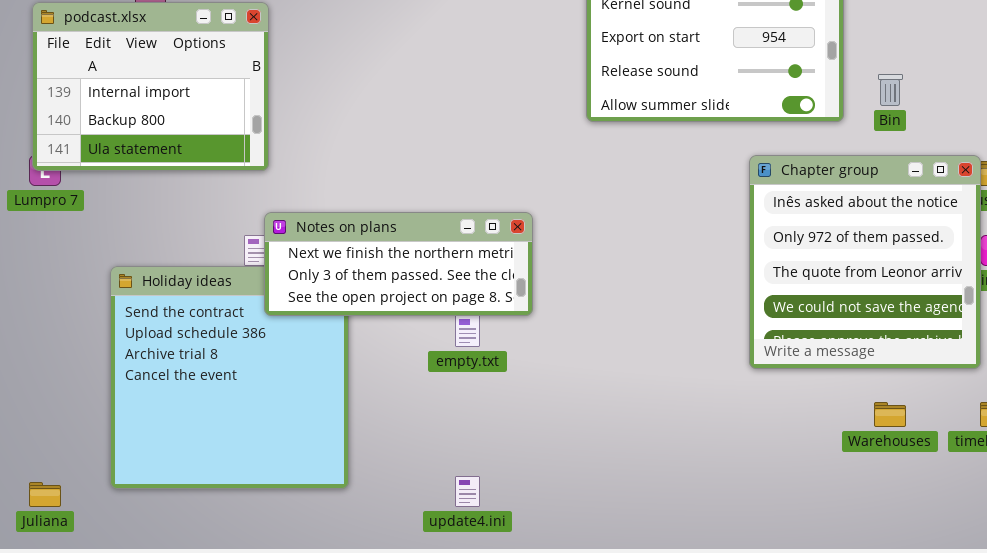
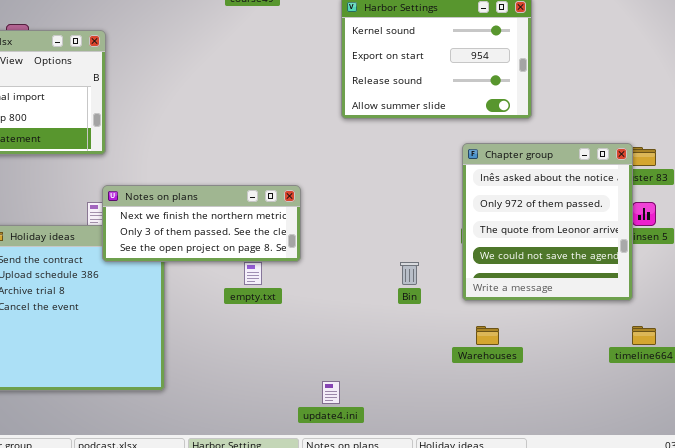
Bin: [878,74,903,106] -> [400,262,419,285], moved
Warehouses: [874,402,906,427] -> [476,326,499,345], moved
update4.ini: [455,476,480,507] -> [322,381,340,404], moved

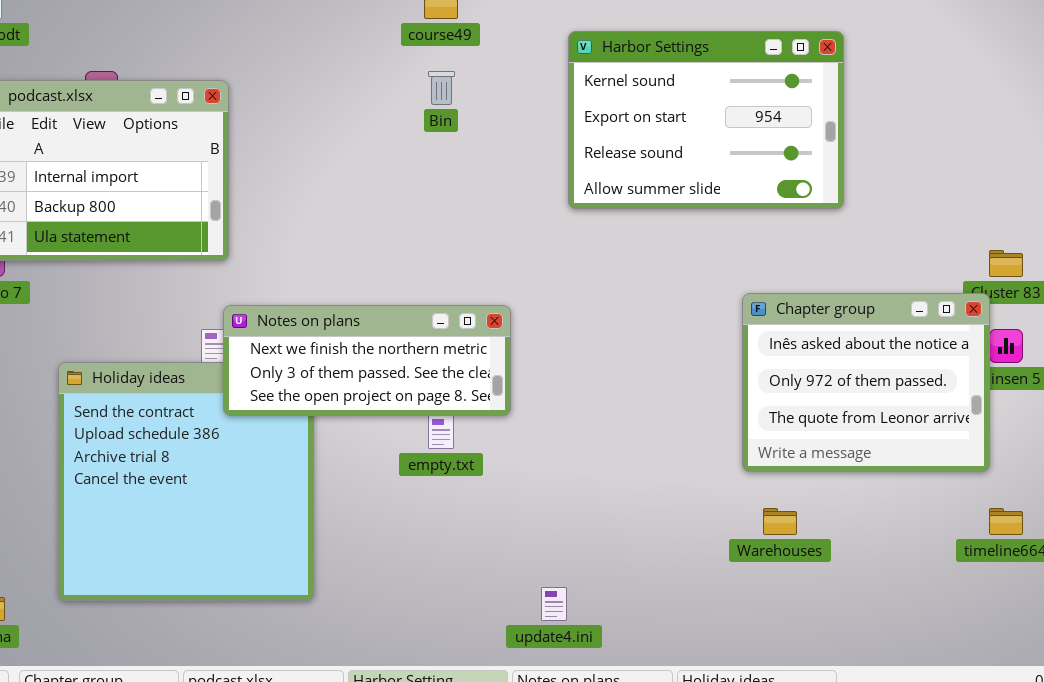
Chapter group: [462,143,633,301] -> [742,293,990,472], resized
Bin: [400,262,419,285] -> [428,71,455,105], moved

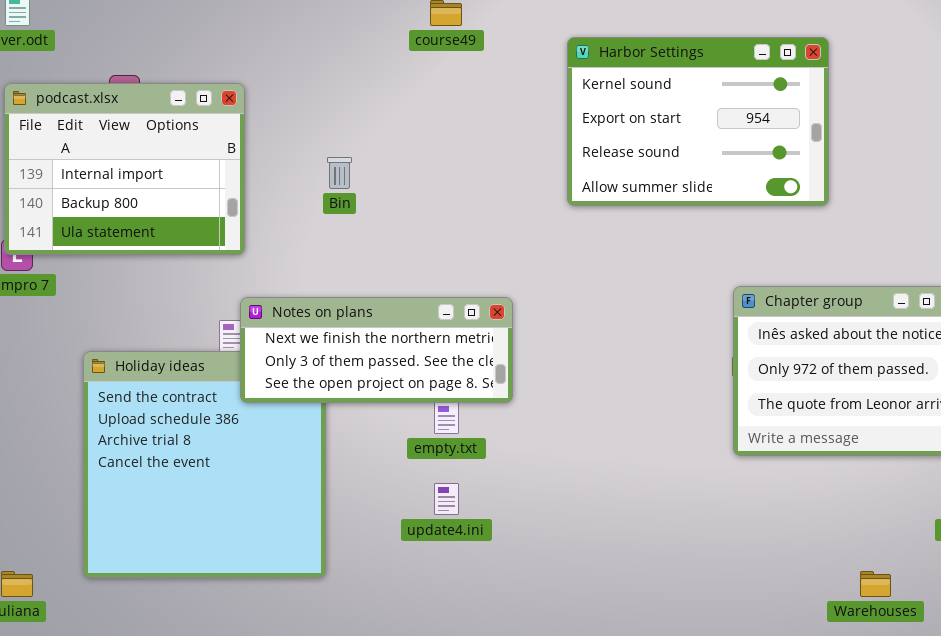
Bin: [428,71,455,105] -> [327,157,352,189], moved
Warehouses: [763,508,797,535] -> [860,571,891,597], moved
update4.ini: [541,587,567,621] -> [434,483,459,515], moved

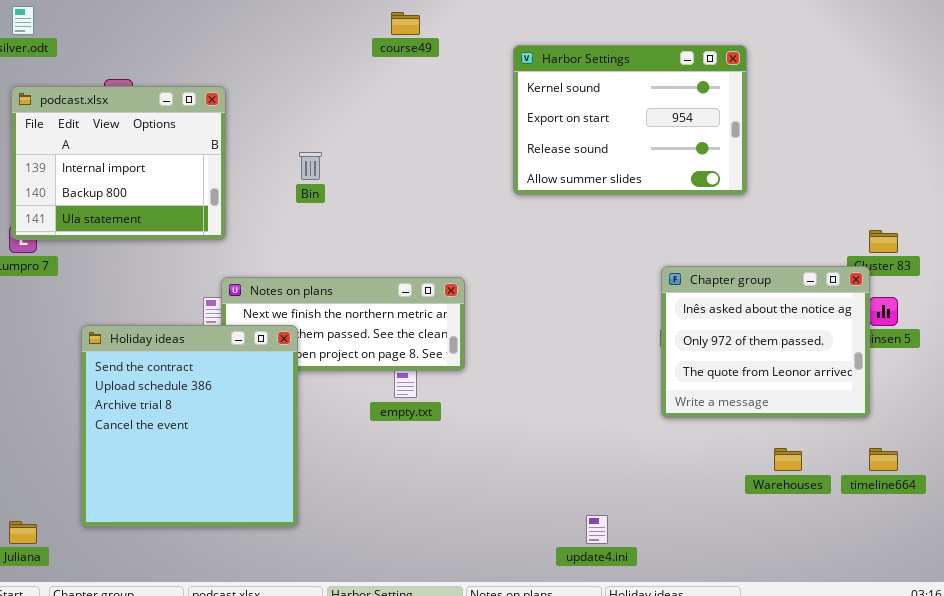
Holiday ideas: [83,351,326,578] -> [81,325,298,527], raised
update4.ini: [434,483,459,515] -> [586,515,608,544], moved
Warehouses: [860,571,891,597] -> [774,448,802,471], moved

